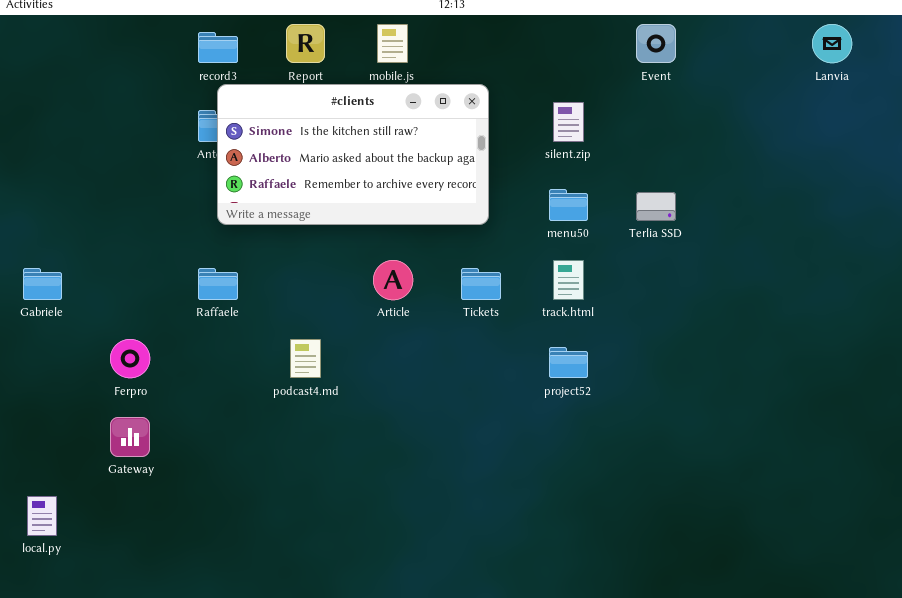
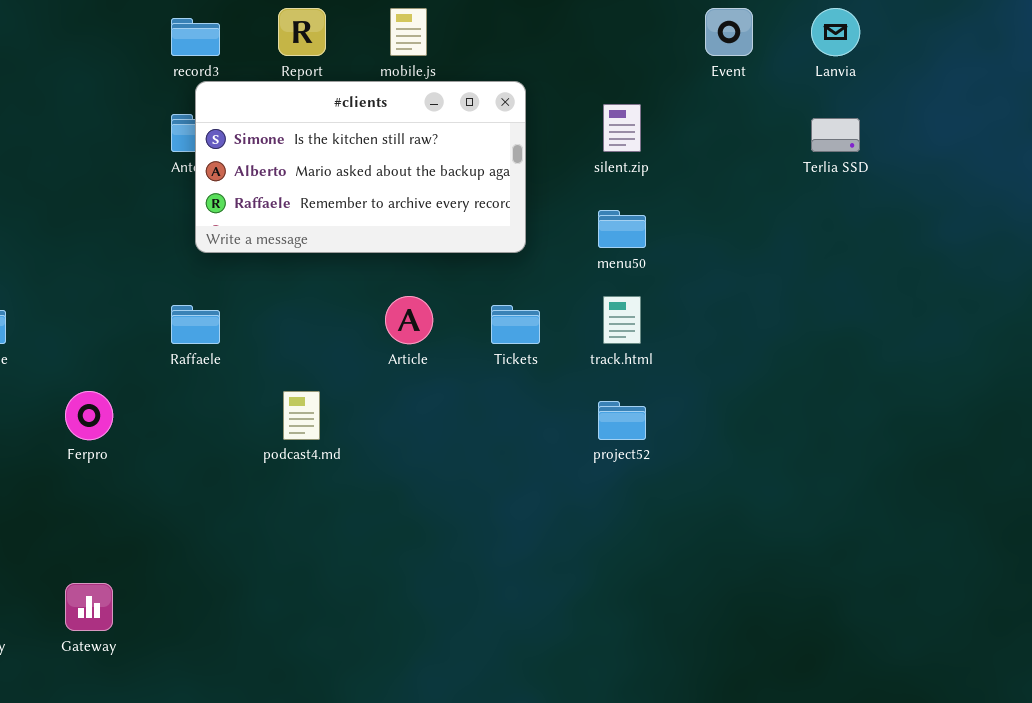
Lanvia: [812,24,852,63] -> [811,8,860,56], moved
Terlia SSD: [636,192,676,221] -> [811,118,860,152], moved
Gateway: [110,417,150,457] -> [65,583,113,631], moved

